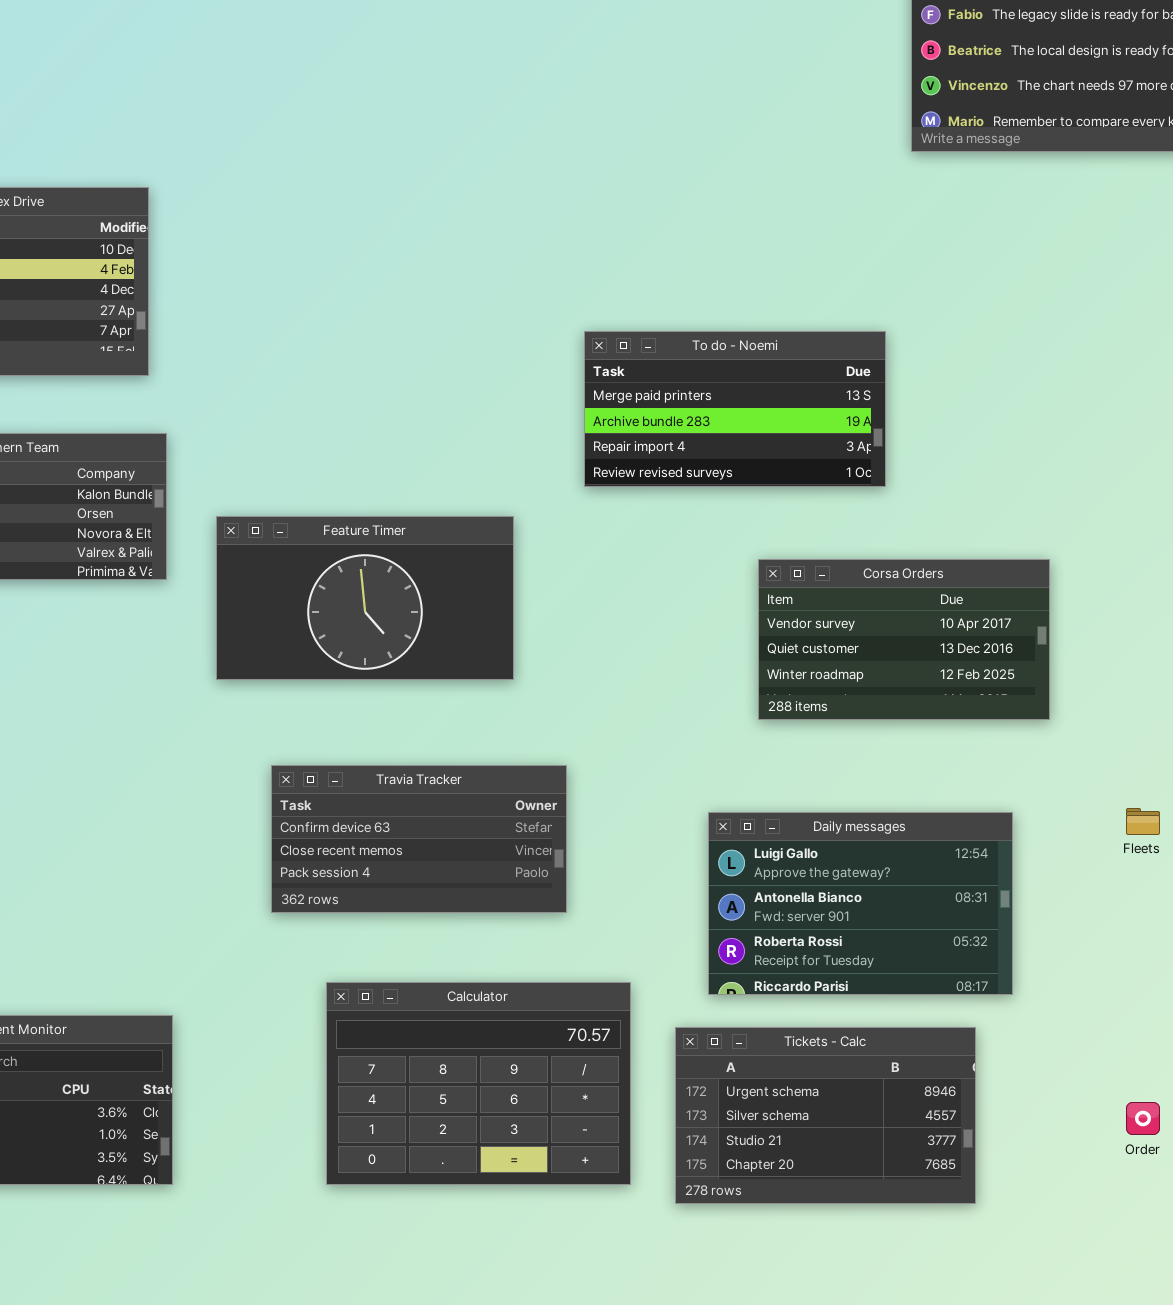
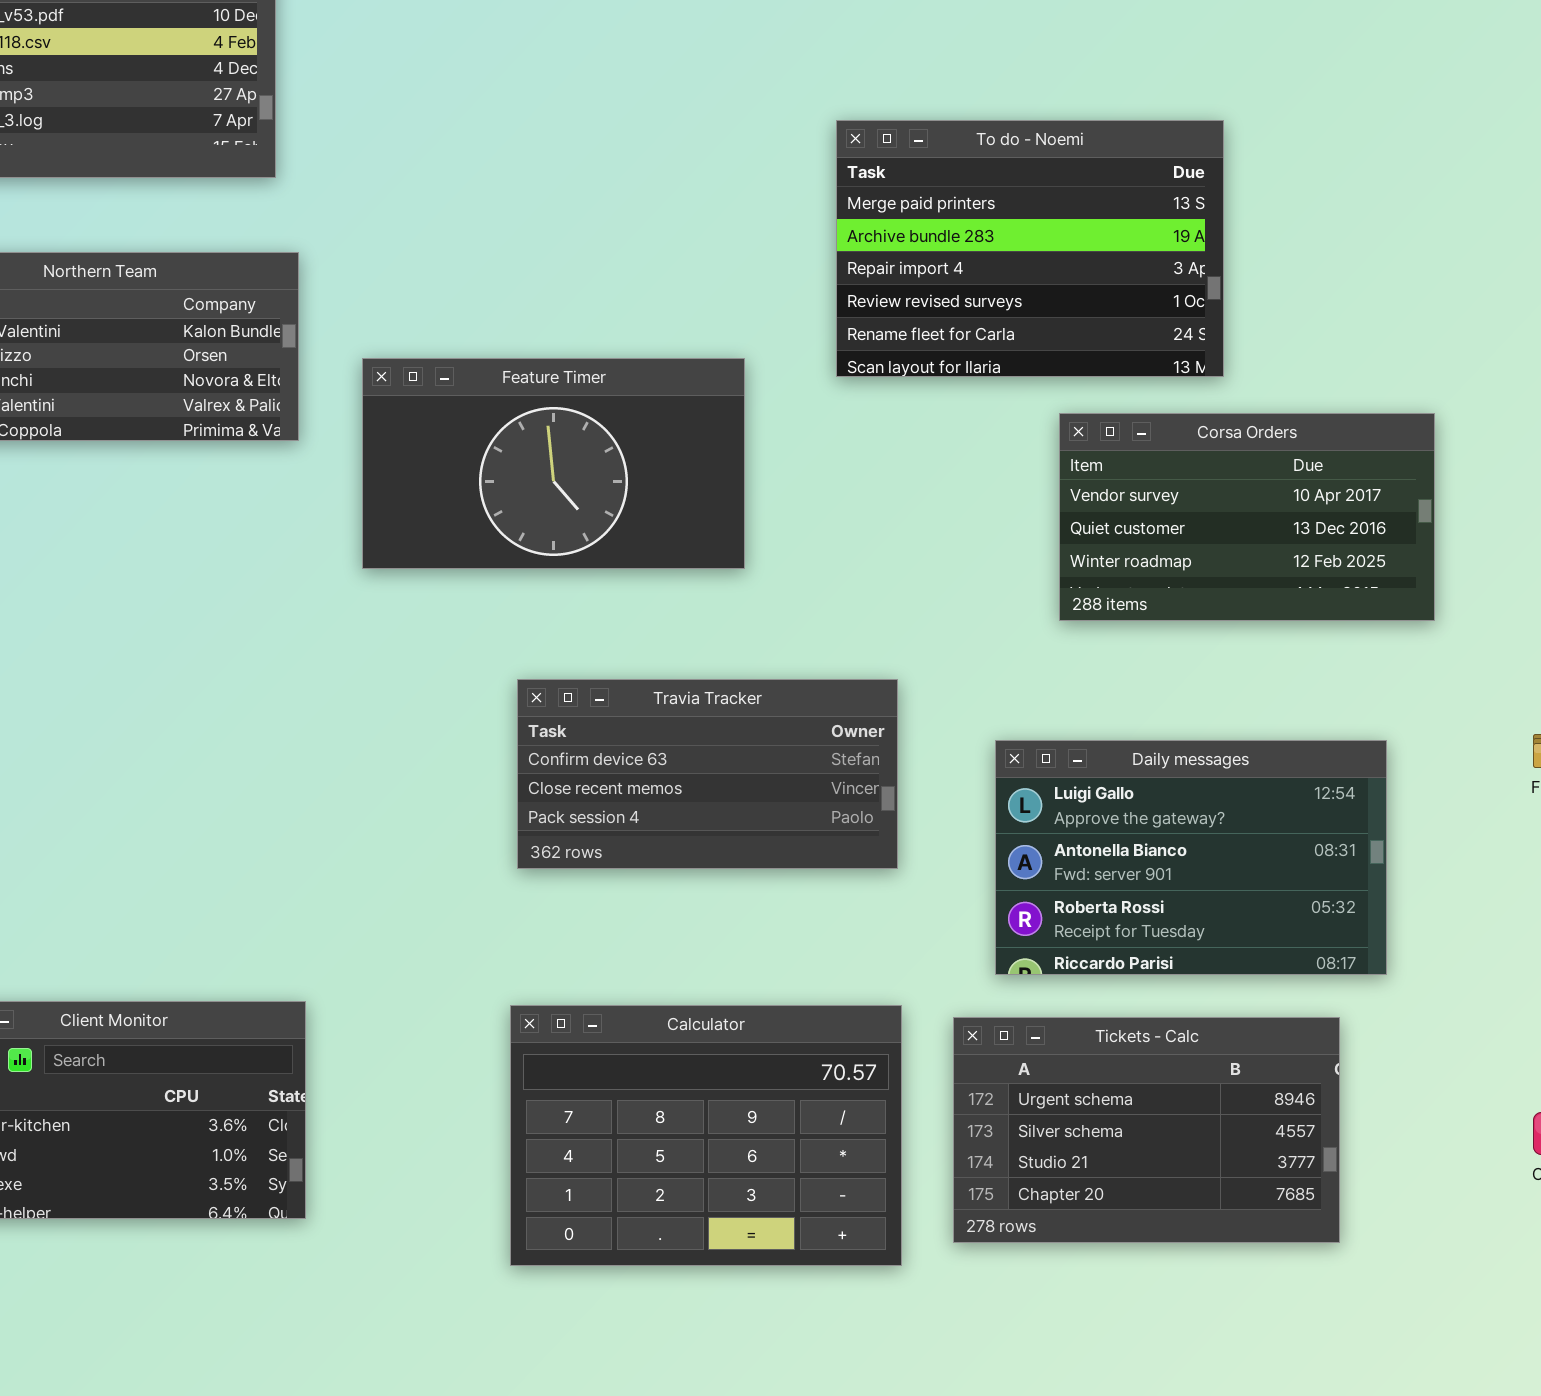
To do - Noemi: [584,331,886,487] -> [836,120,1224,377], resized
Travia Tracker: [271,765,567,913] -> [517,679,898,869], moved
Calculator: [326,982,631,1185] -> [510,1005,902,1266], moved

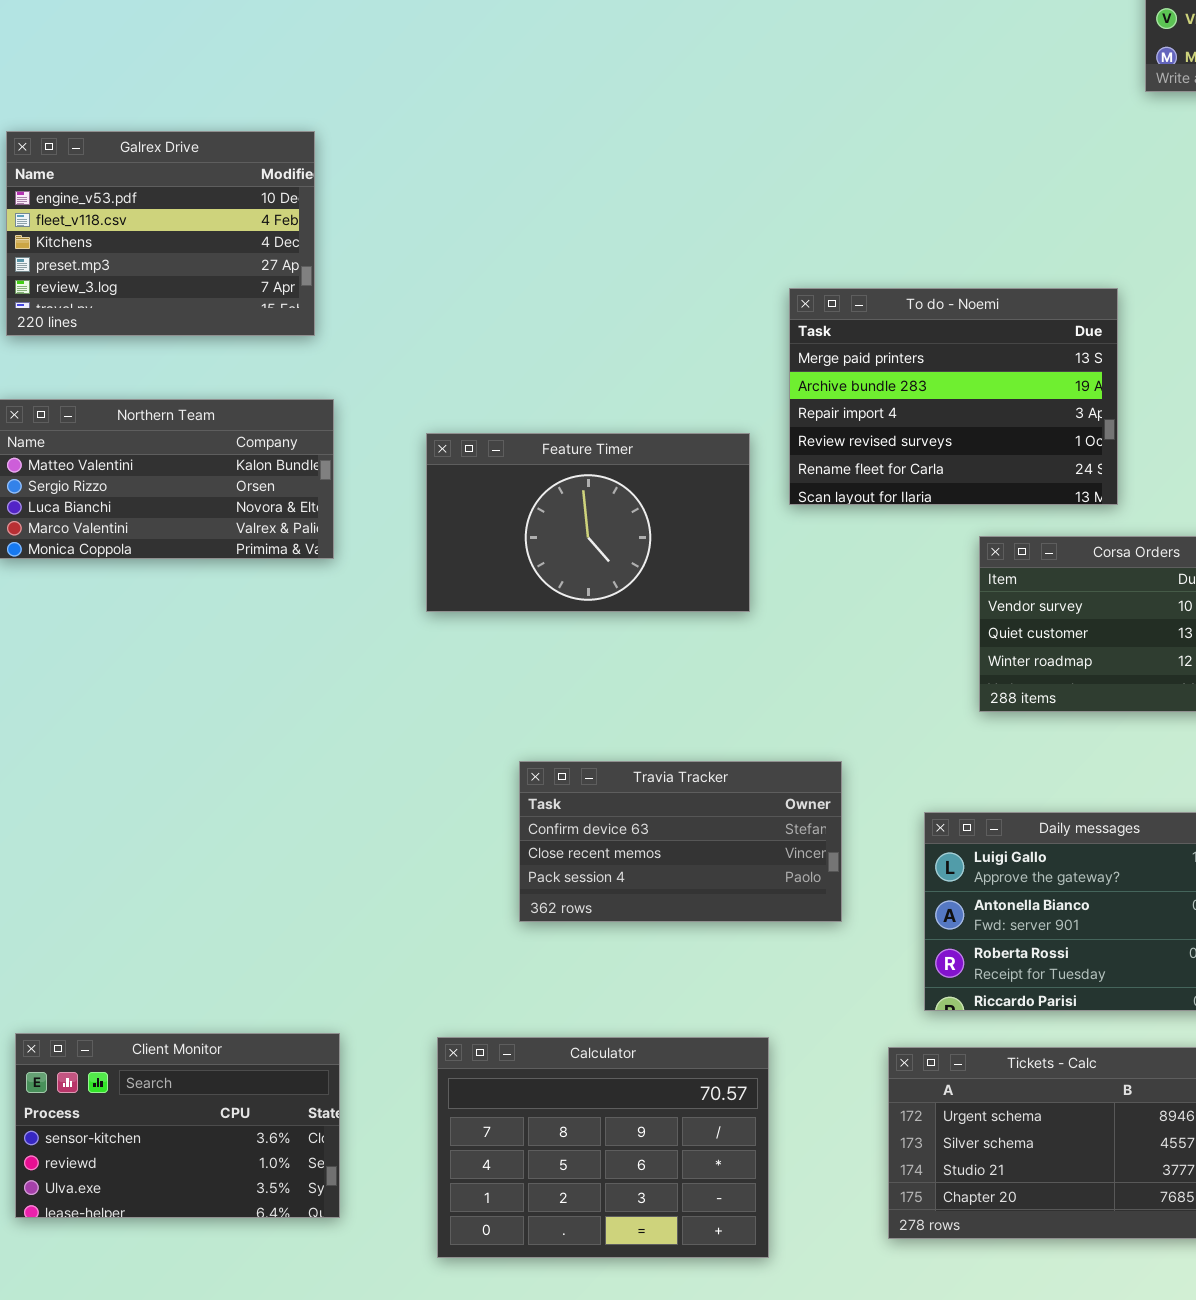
Feature Timer: [362,358,745,569] -> [426,433,750,612], moved
Calculator: [510,1005,902,1266] -> [437,1037,769,1258], moved

